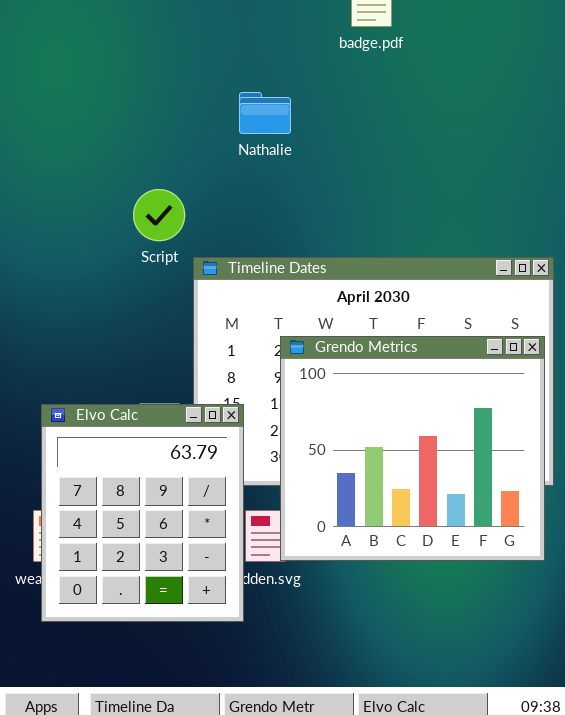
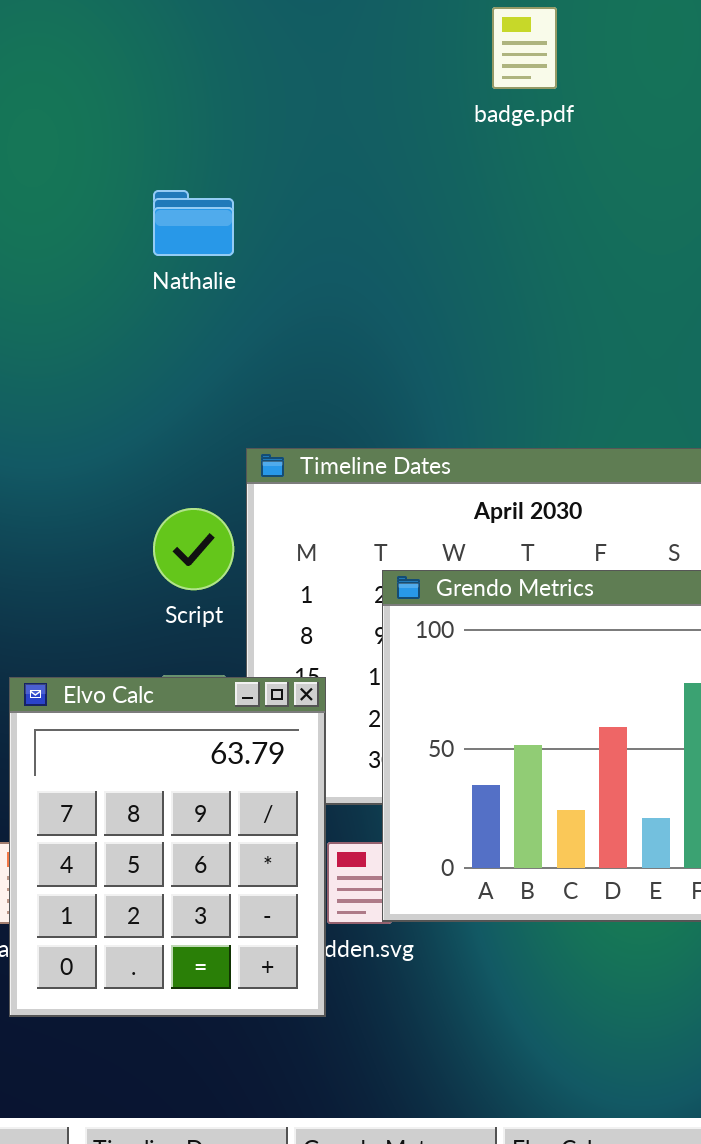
Nathalie: [239,92,291,134] -> [153,190,234,256], moved
Script: [133,189,185,241] -> [153,508,234,590], moved

